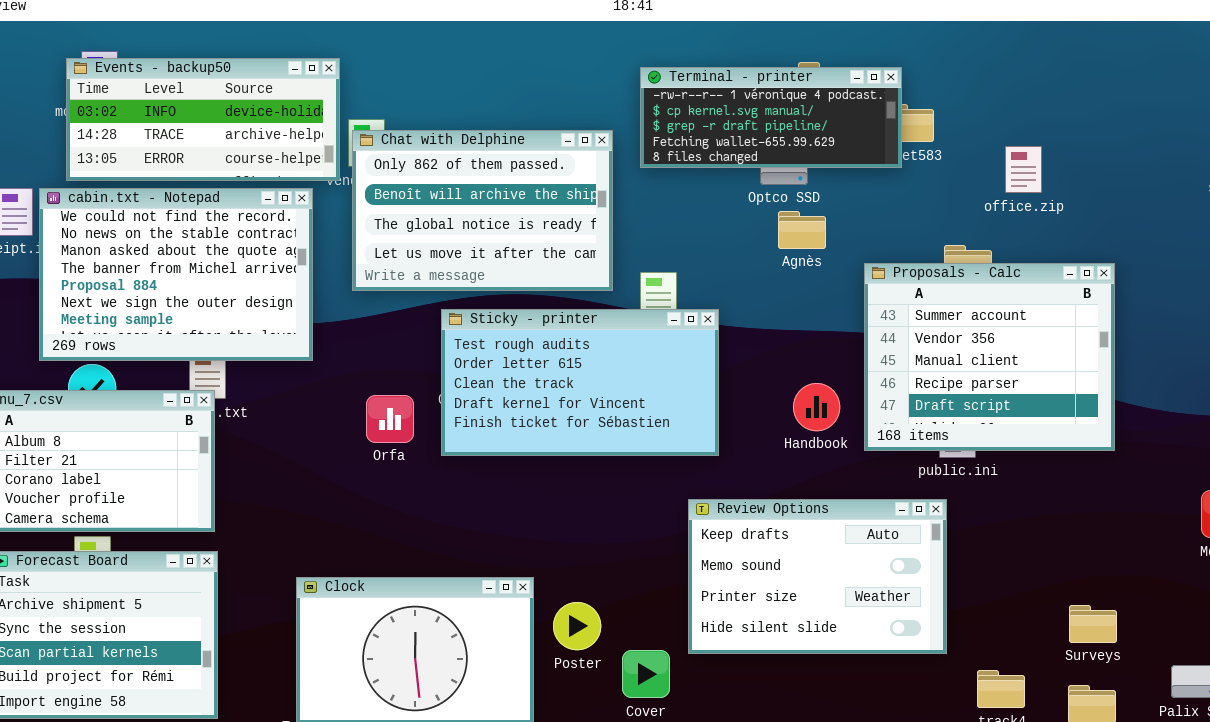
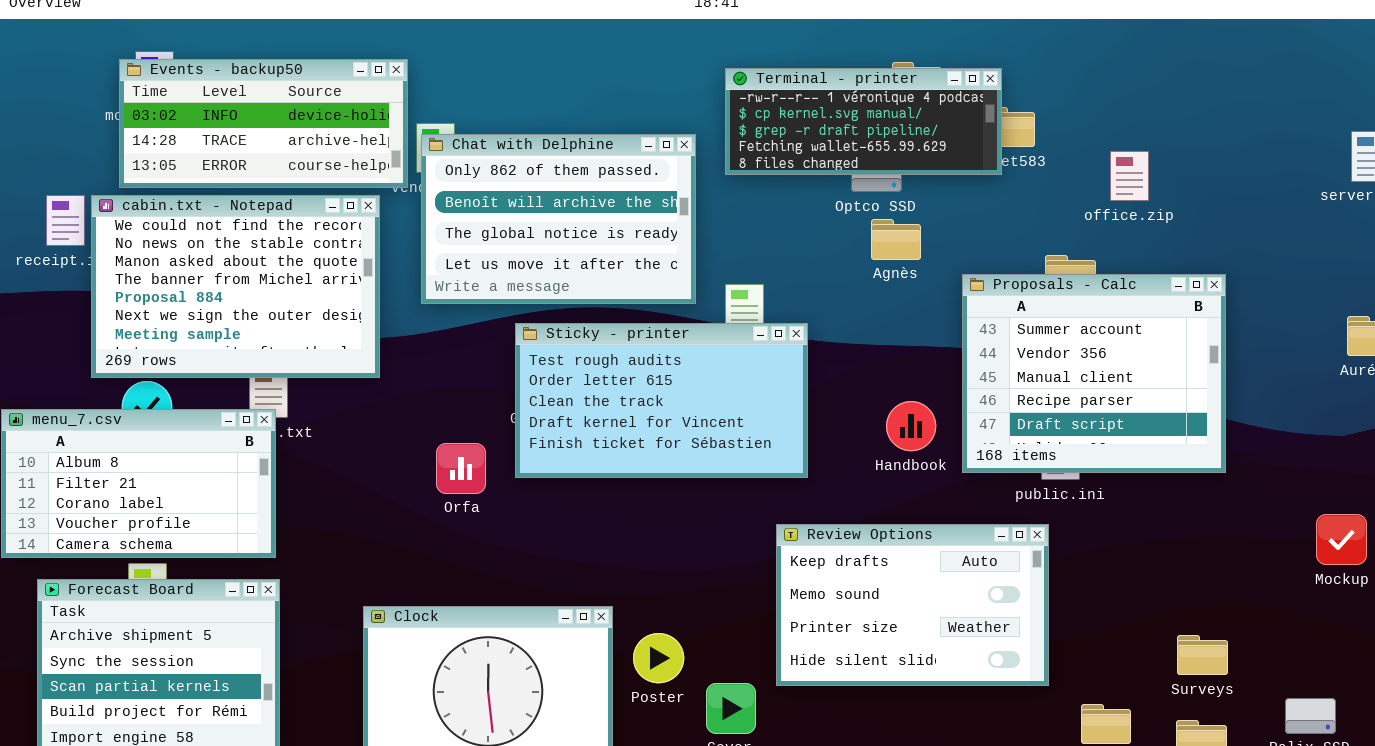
Orfa: [366,395,414,443] -> [436,443,486,494], moved

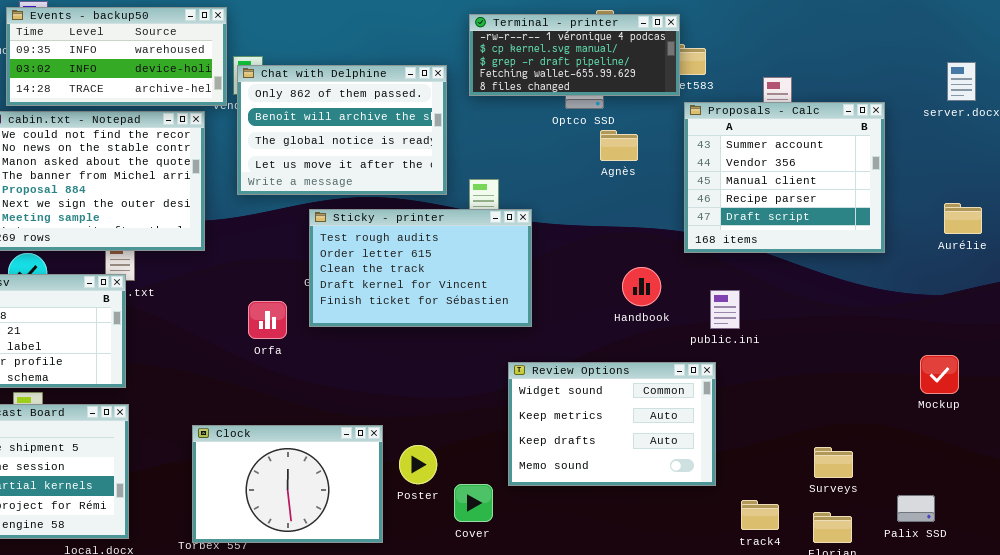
Events - backup50: [119,59,408,188] -> [6,7,227,106], scrolled up 1 row
Agnès: [871,219,921,260] -> [600,130,638,161], moved
Proposals - Calc: [962,274,1226,473] -> [684,102,885,253], moved
Handbook: [886,401,936,451] -> [622,267,661,306], moved
Review Options: [776,524,1049,686] -> [508,362,716,486], scrolled up 2 rows

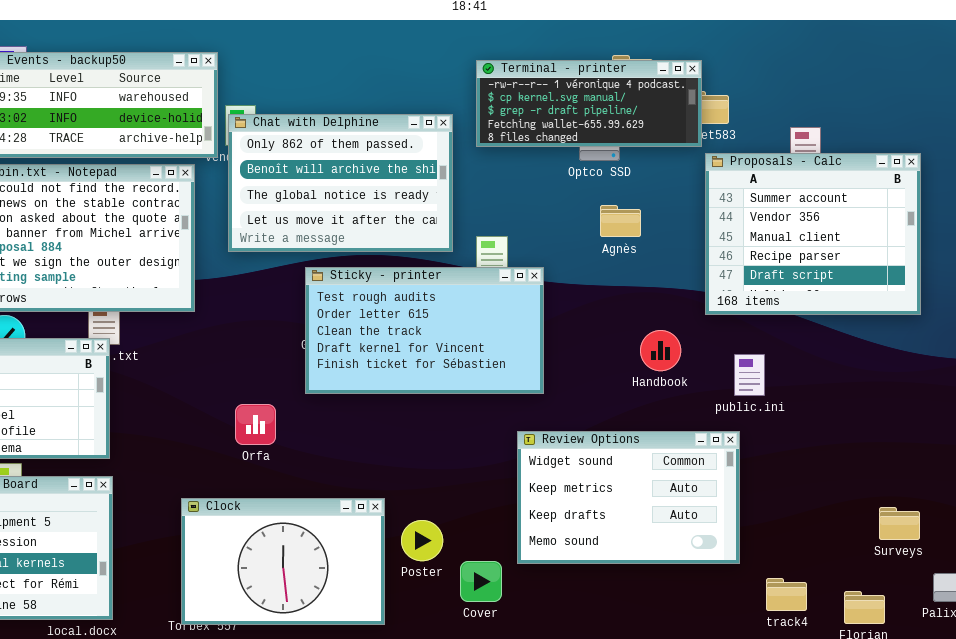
Agnès: [600,130,638,161] -> [600,205,641,237], moved
Orfa: [248,301,287,339] -> [235,404,276,445], moved
Surveys: [814,447,853,478] -> [879,507,920,540], moved

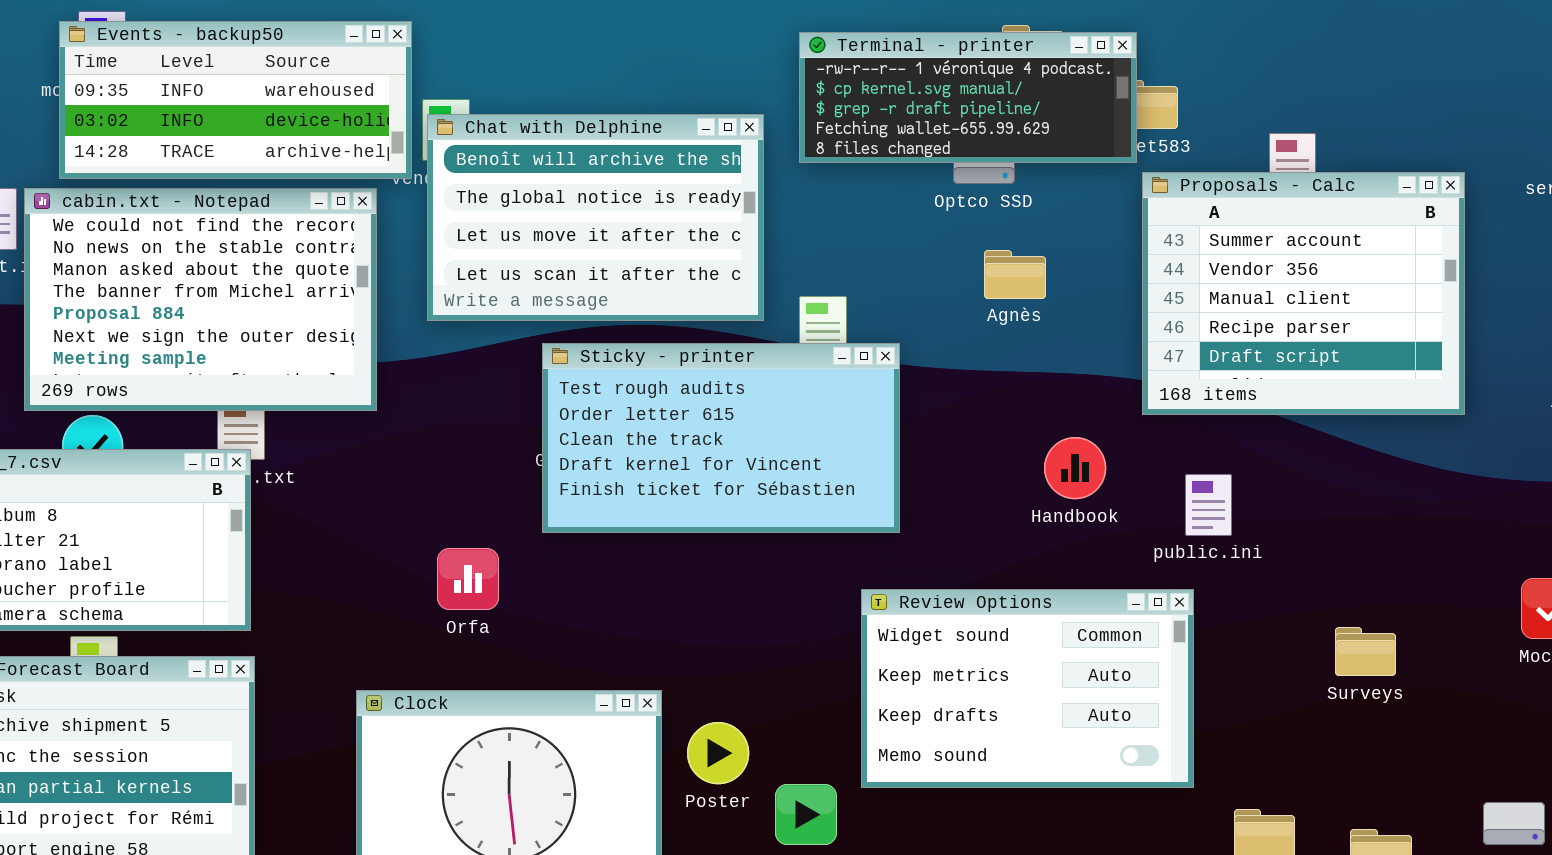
Chat with Delphine: [228,114,453,252] -> [427,114,764,321], scrolled down 1 row
Surveys: [879,507,920,540] -> [1335,627,1396,676], moved

